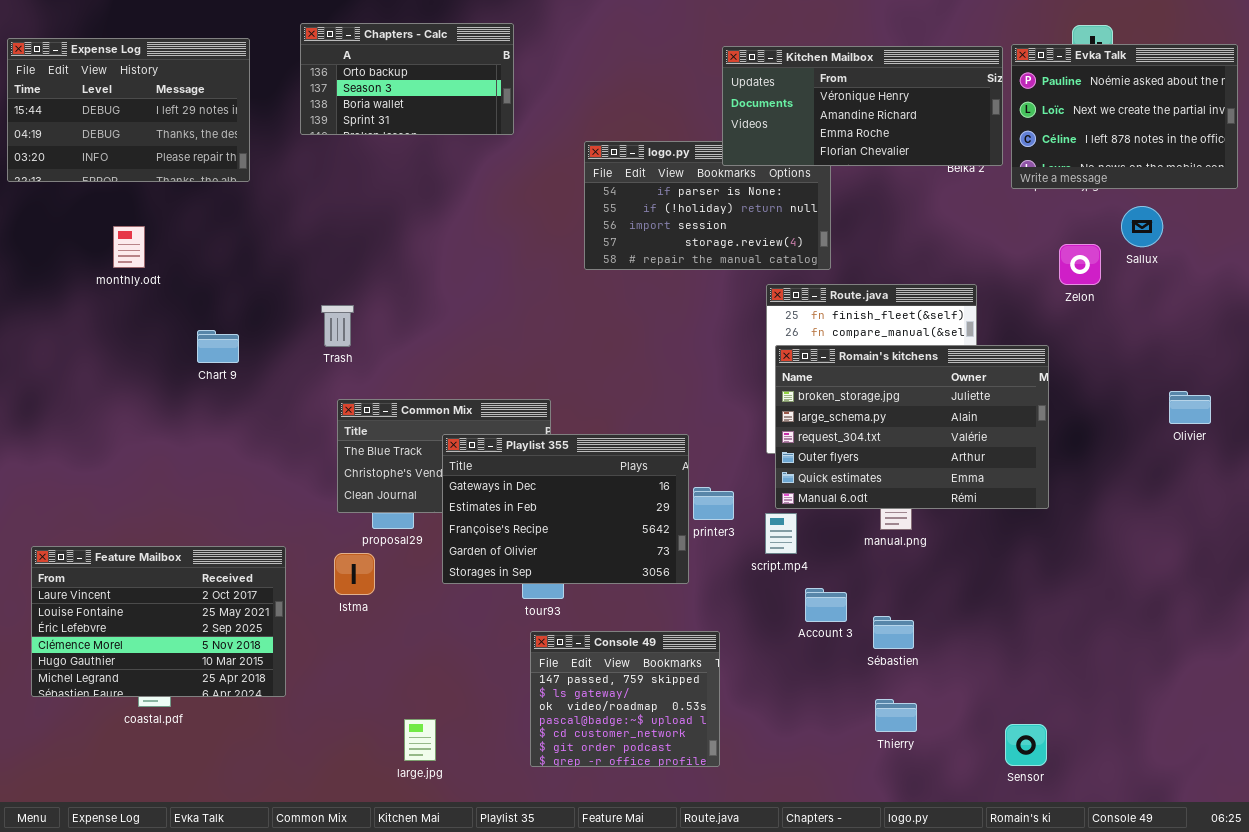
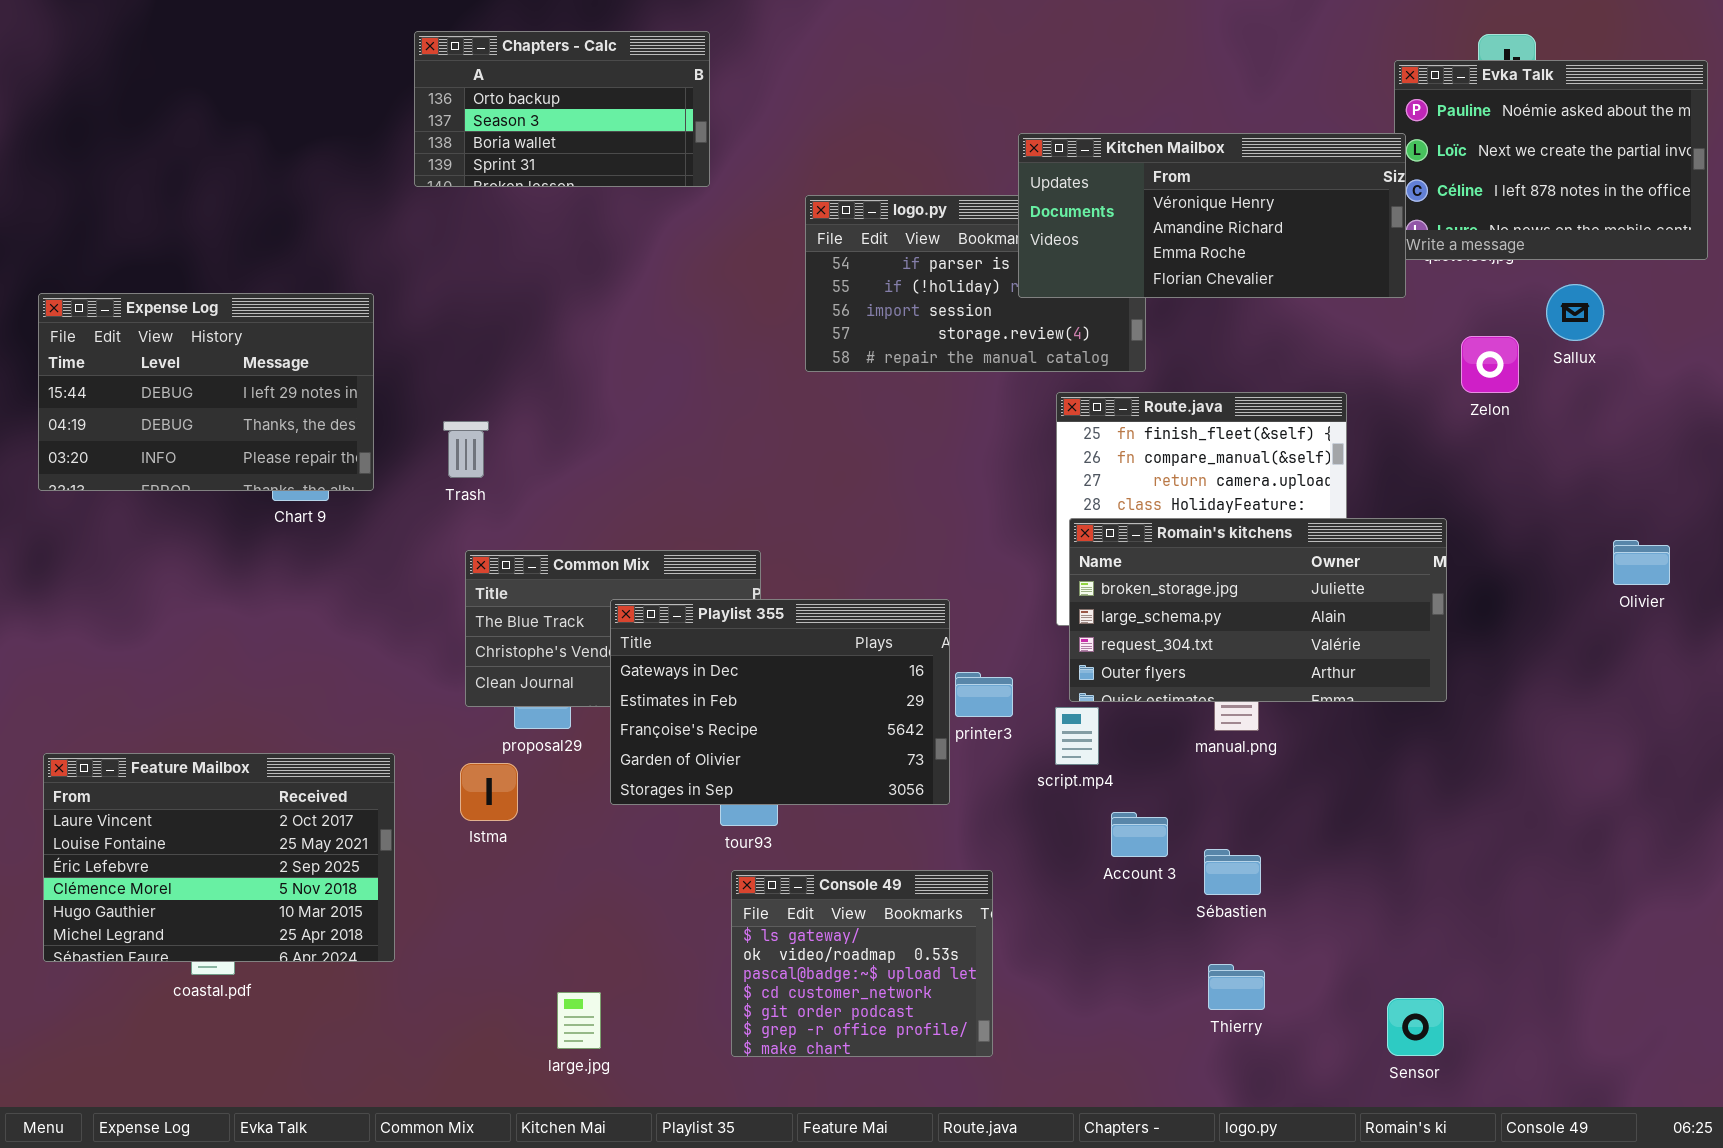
Expense Log: [7,38,250,182] -> [38,293,374,491], moved
Kitchen Mailbox: [722,46,1003,166] -> [1018,133,1406,298], moved
Romain's kitchens: [775,345,1049,509] -> [1069,518,1447,702], resized
Console 49: [530,631,720,767] -> [731,870,993,1057], scrolled down 1 row

